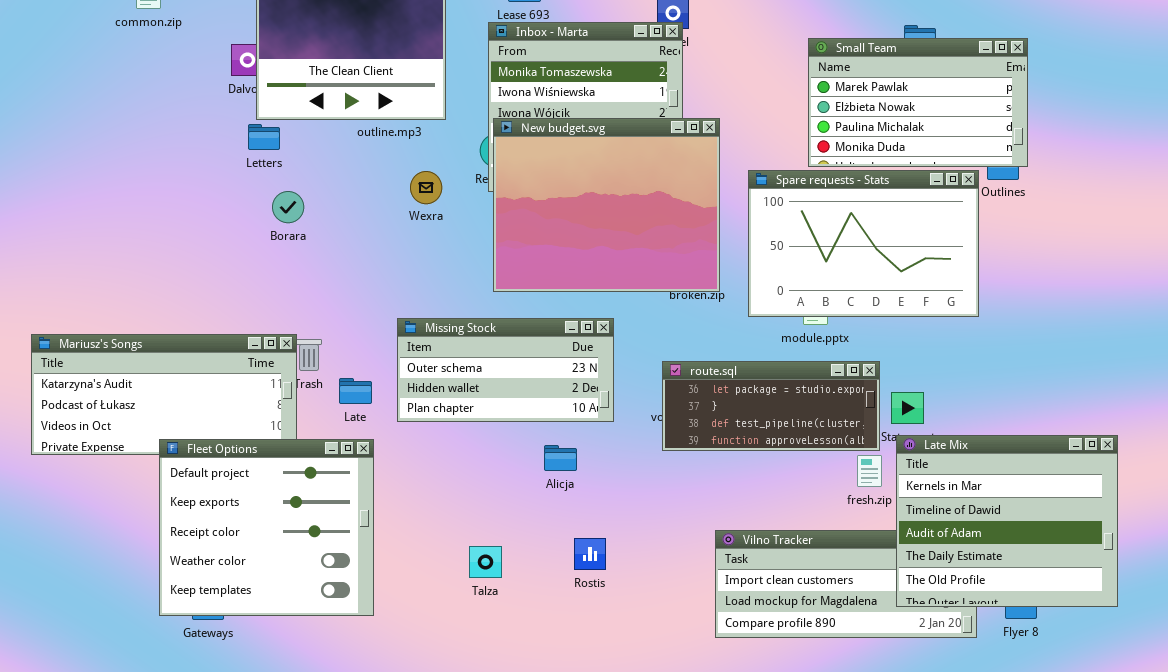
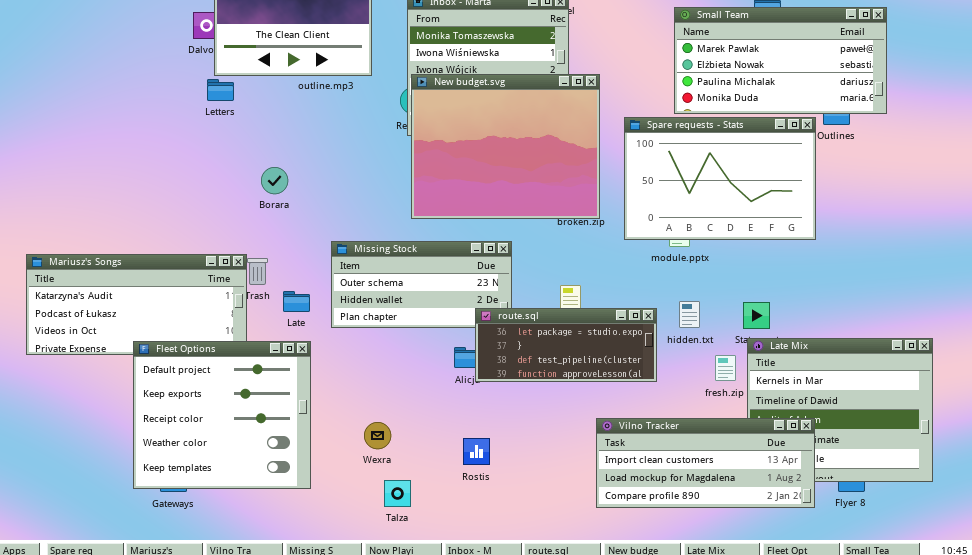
Small Team: [808,38,1028,167] -> [674,7,887,114], resized
Wexra: [410,171,442,204] -> [364,422,391,449], moved
Borara: [272,191,304,223] -> [261,167,288,194], moved
route.sql: [662,361,880,451] -> [475,308,657,382], moved
Vilno Tracker: [715,530,977,638] -> [596,418,815,508], raised
Rostis: [574,538,606,570] -> [463,438,490,465], moved
Talza: [469,546,502,578] -> [384,480,411,507], moved

